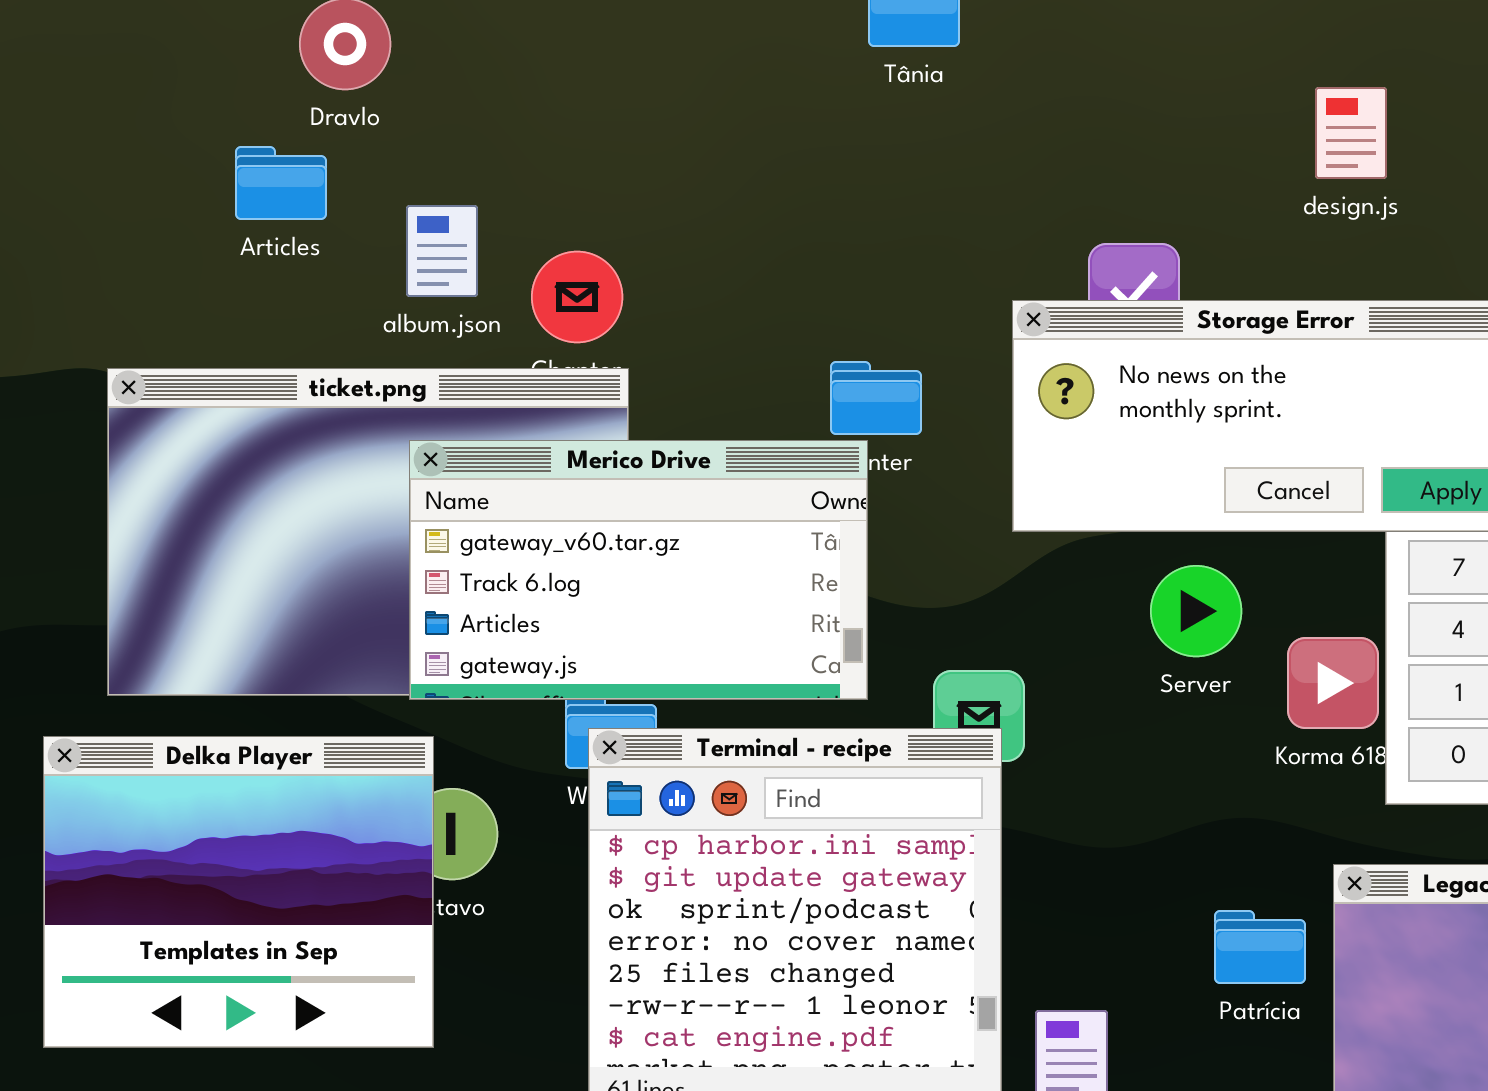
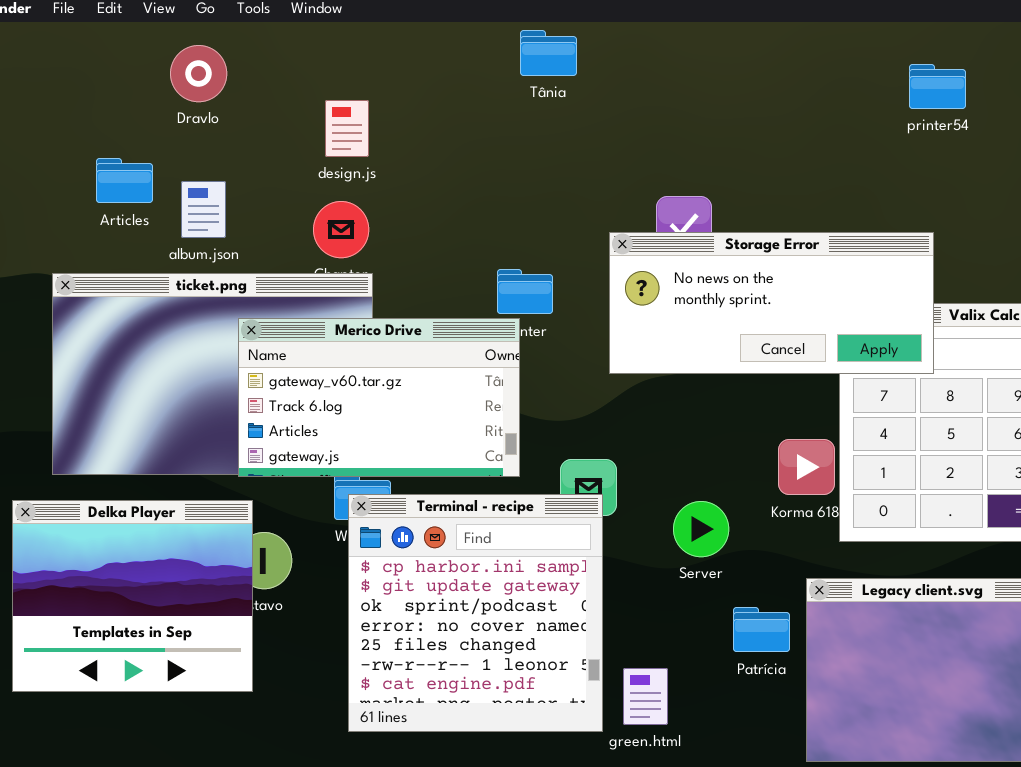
design.js: [1315,87,1387,179] -> [325,100,369,157], moved
Articles: [235,146,327,220] -> [96,158,153,203], moved
album.json: [406,205,478,297] -> [181,181,226,238], moved
Server: [1150,565,1242,657] -> [673,501,729,557], moved

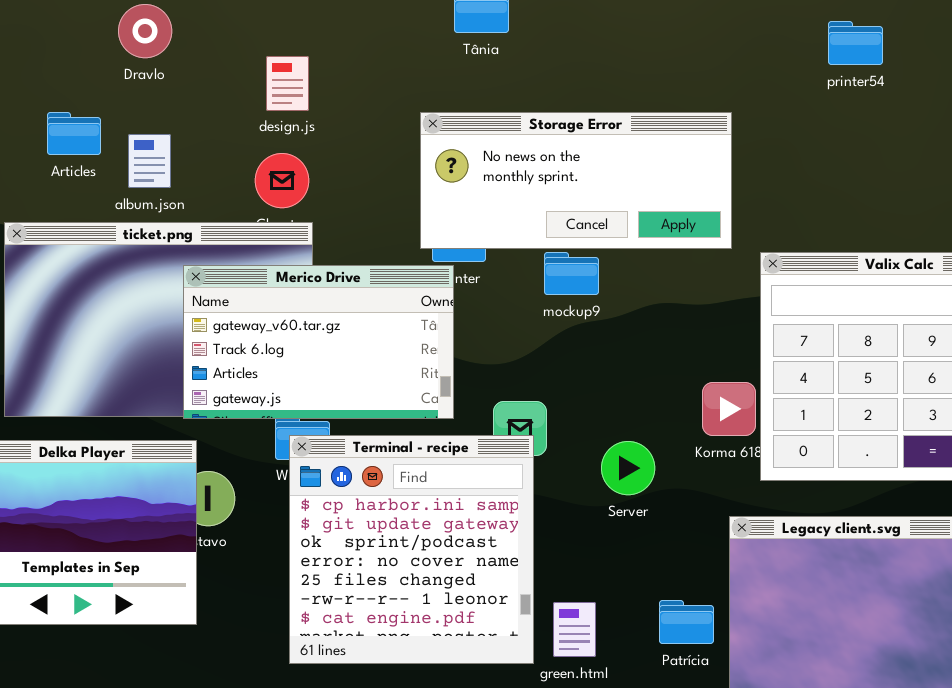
Storage Error: [609,232,934,374] -> [420,112,732,249], moved
Patrícia: [733,607,790,652] -> [659,600,714,644], moved

